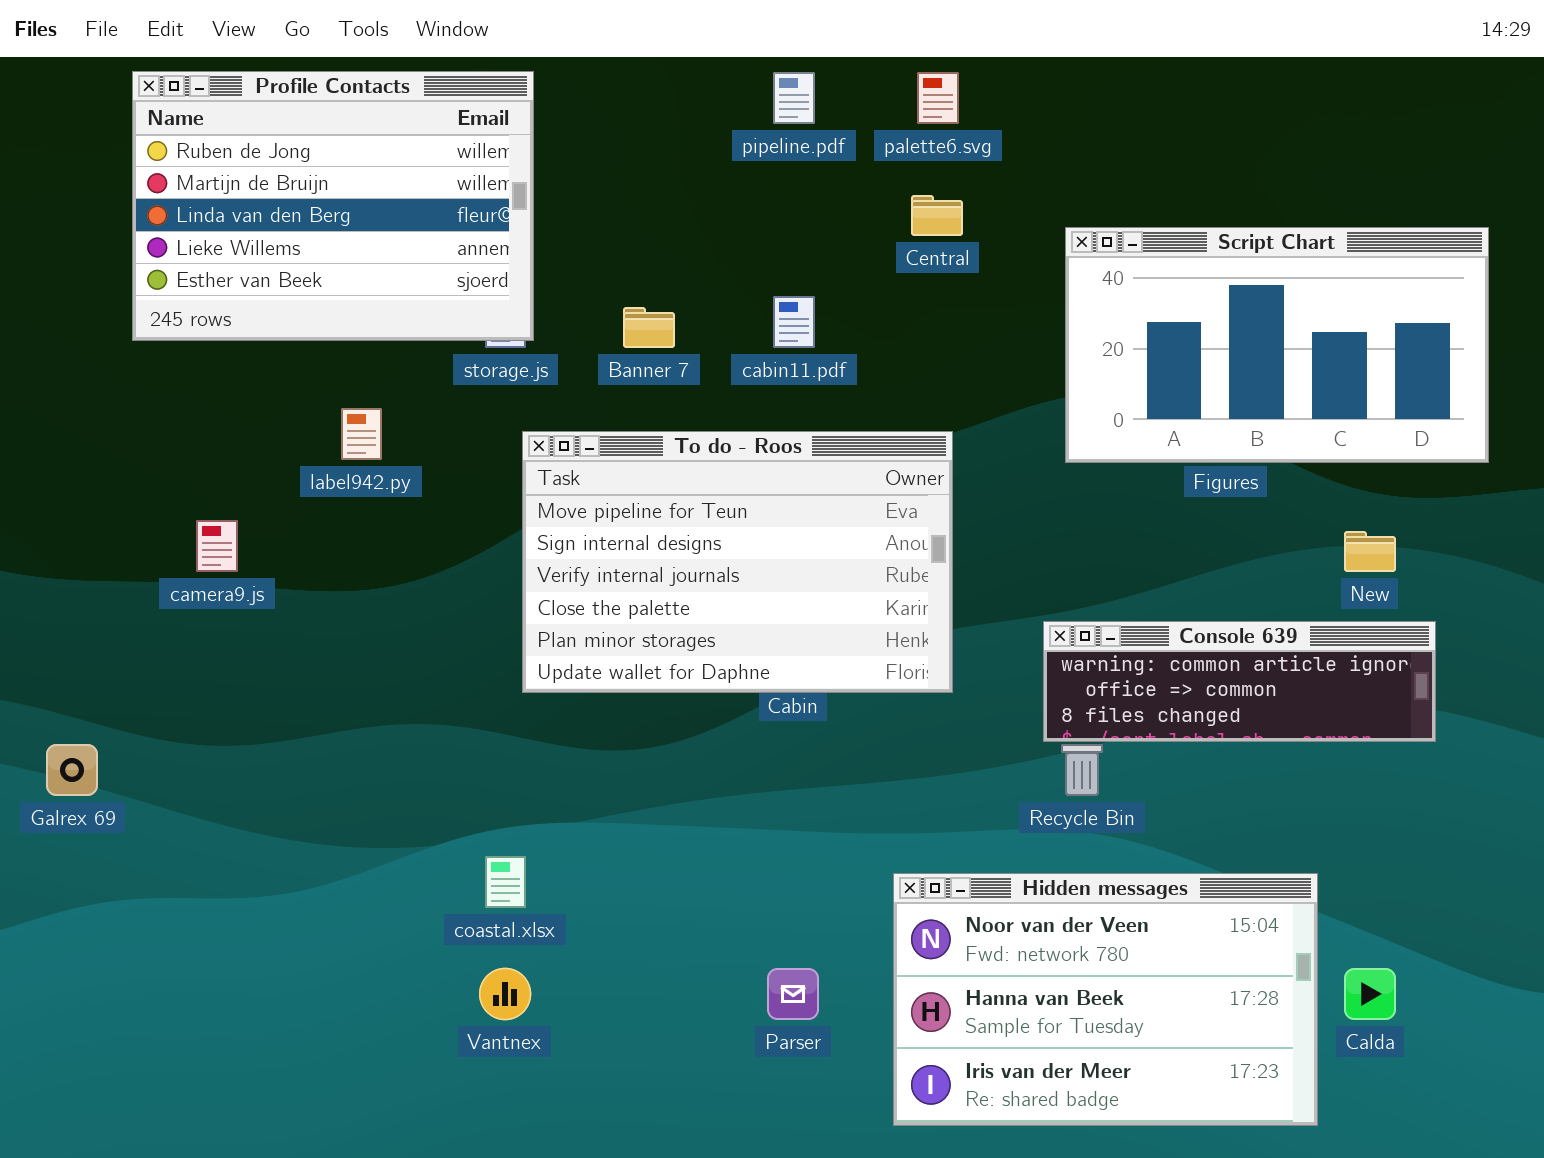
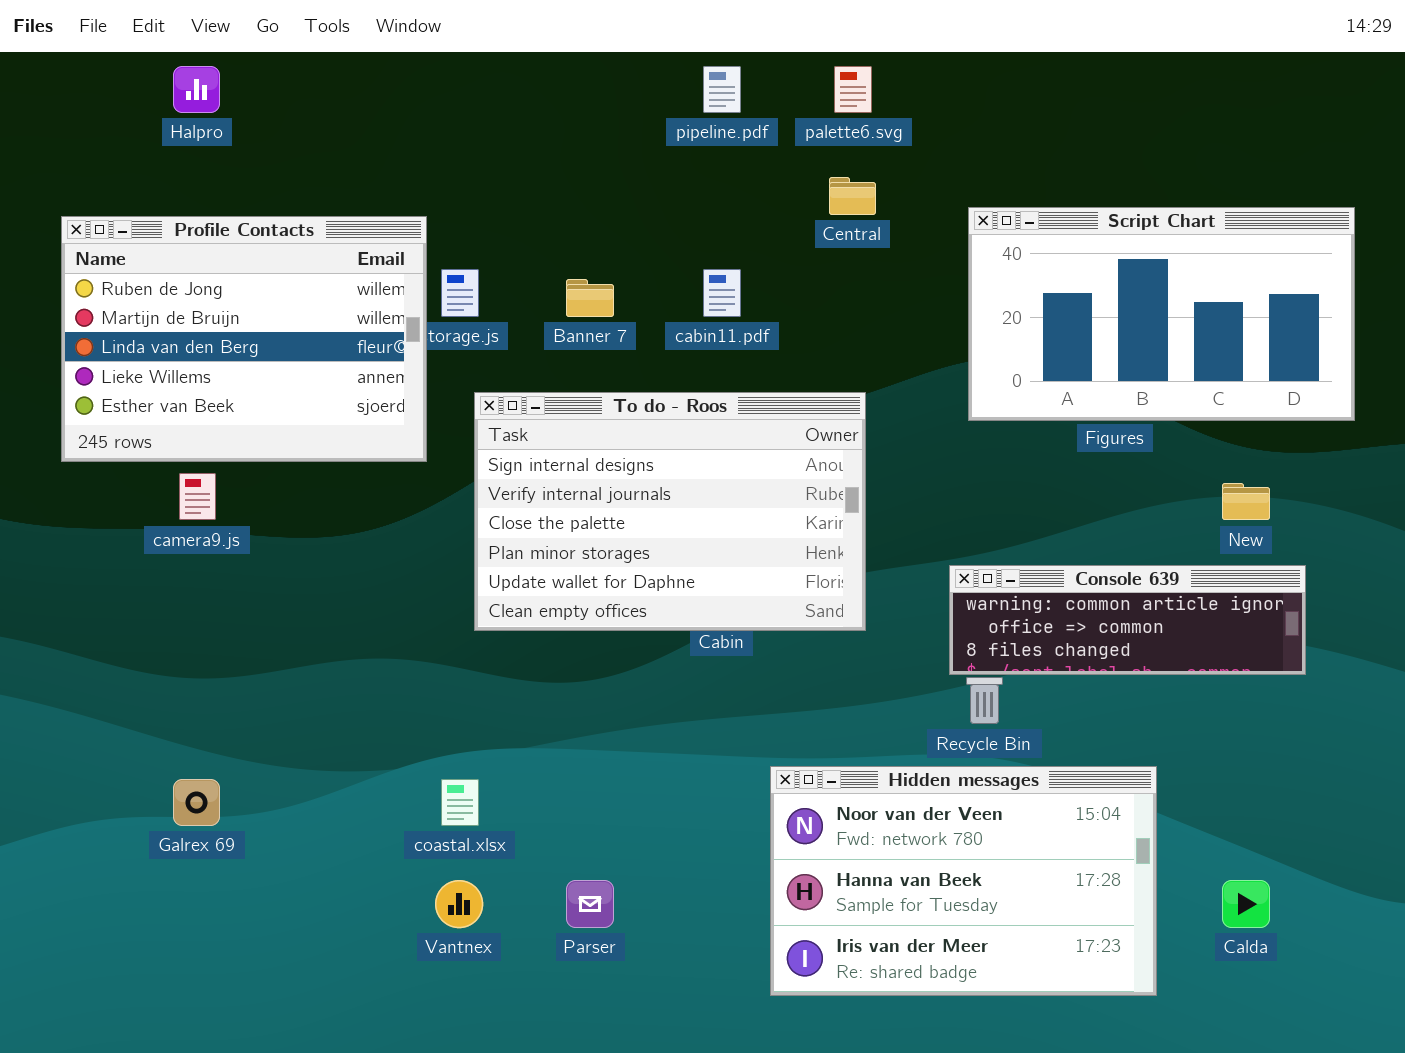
Profile Contacts: [132,71,534,341] -> [61,216,427,462], moved
To do - Roos: [522,431,953,693] -> [474,392,866,631], scrolled down 1 row
Galrex 69: [46,744,98,796] -> [173,779,220,826], moved
Hidden messages: [893,873,1318,1126] -> [770,766,1157,996], moved
Parser: [767,968,819,1020] -> [566,880,614,928], moved

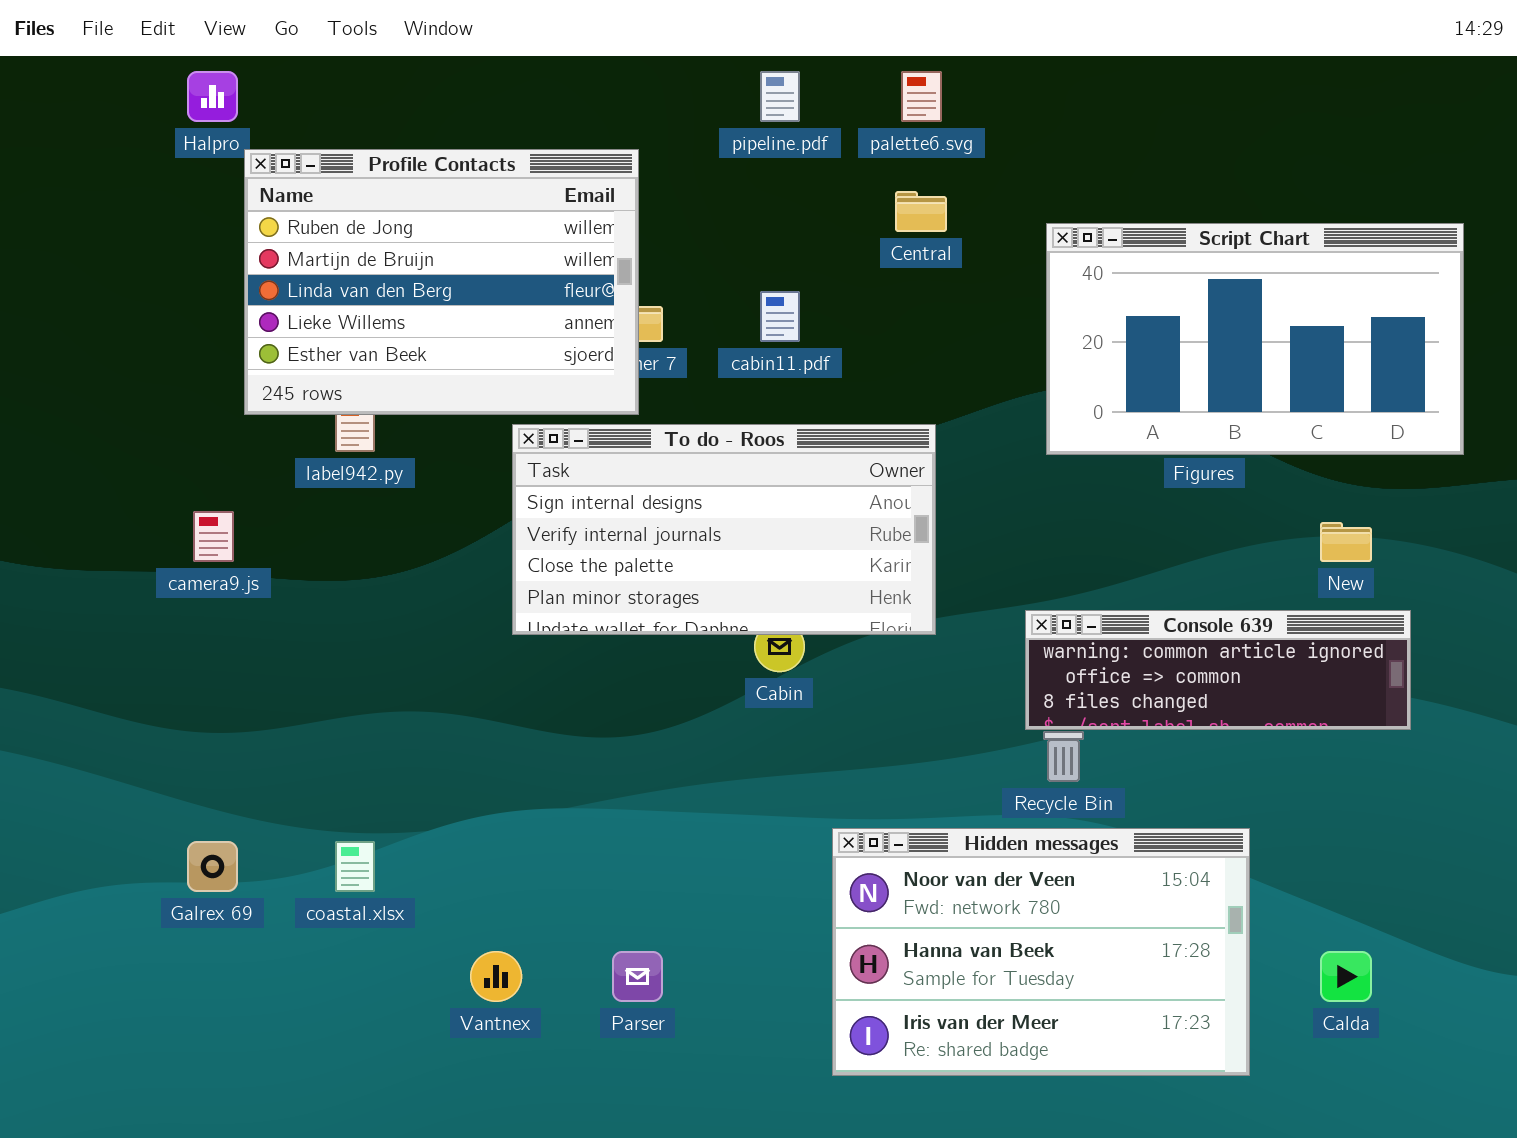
Profile Contacts: [61,216,427,462] -> [244,149,639,415], moved
To do - Roos: [474,392,866,631] -> [512,424,936,635], resized
coastal.xlsx: [441,779,479,826] -> [335,841,375,892], moved

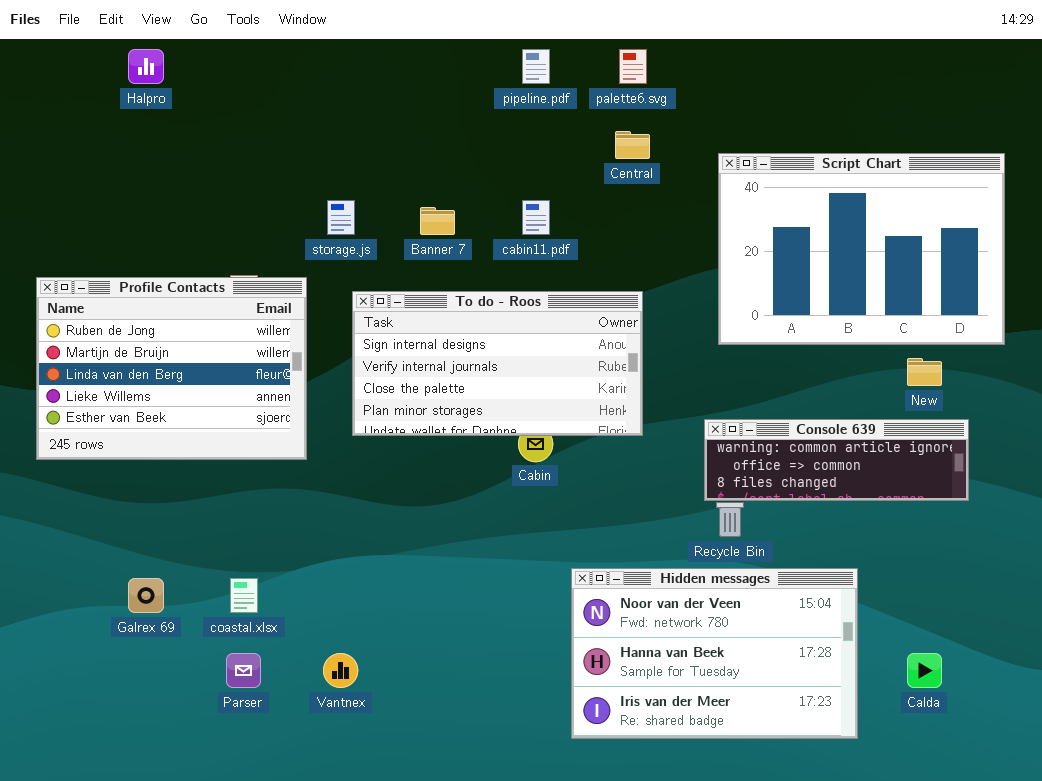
Profile Contacts: [244,149,639,415] -> [36,277,307,460], moved
Script Chart: [1046,223,1464,455] -> [718,153,1005,345], resized
Parser: [612,951,663,1002] -> [226,653,261,688], moved

